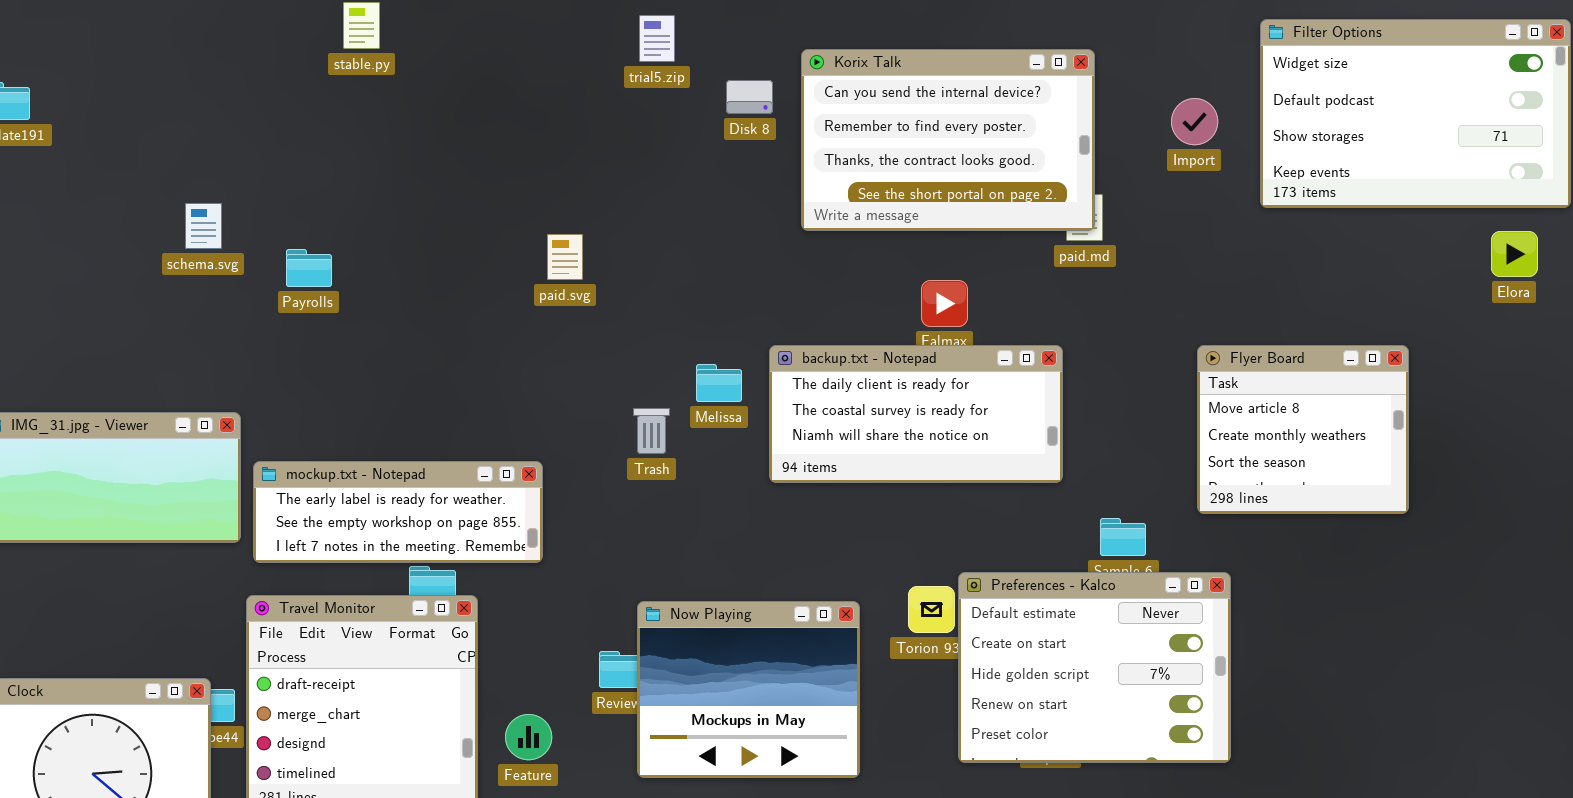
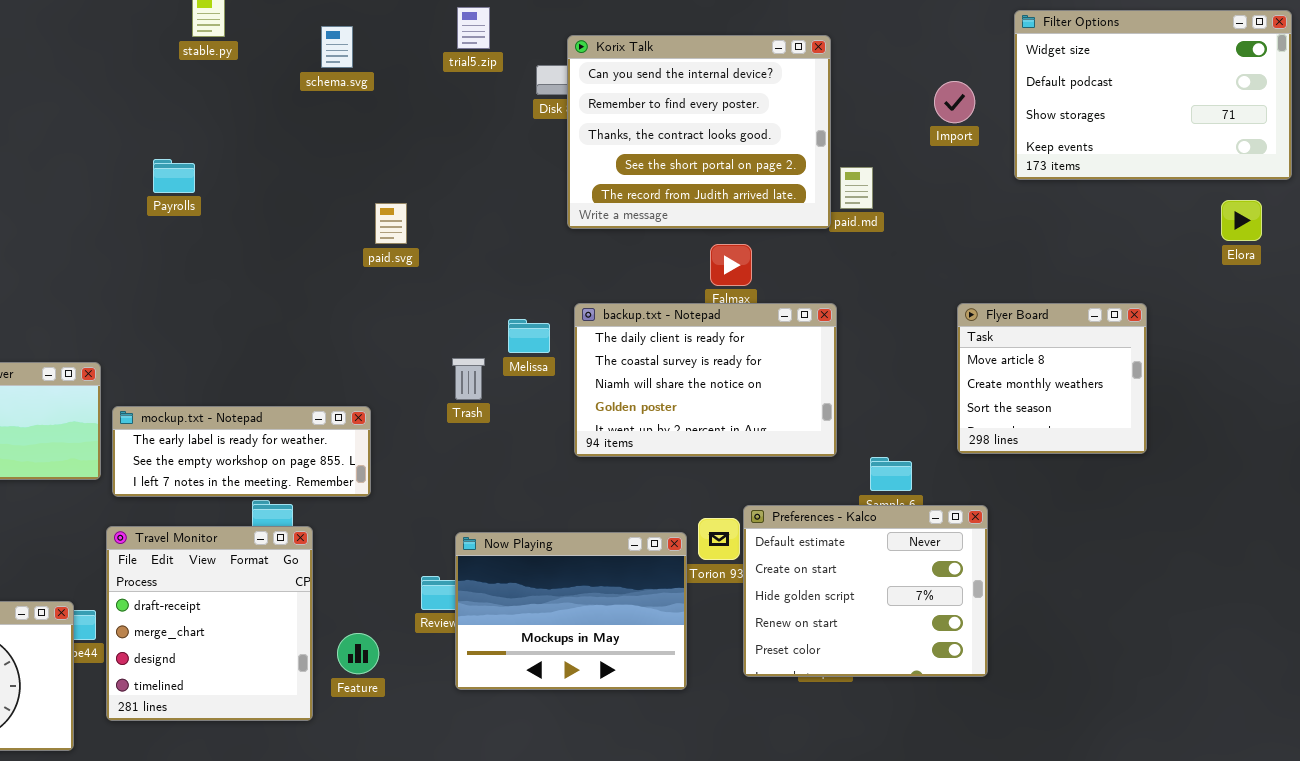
Korix Talk: [801,49,1095,231] -> [567,35,831,229], moved, resized
schema.svg: [185,203,222,249] -> [321,26,353,68], moved
Payrolls: [286,249,332,287] -> [153,159,195,193], moved
backup.txt - Notepad: [769,345,1063,483] -> [574,303,837,457], resized
Now Playing: [637,601,860,778] -> [455,532,687,690], resized

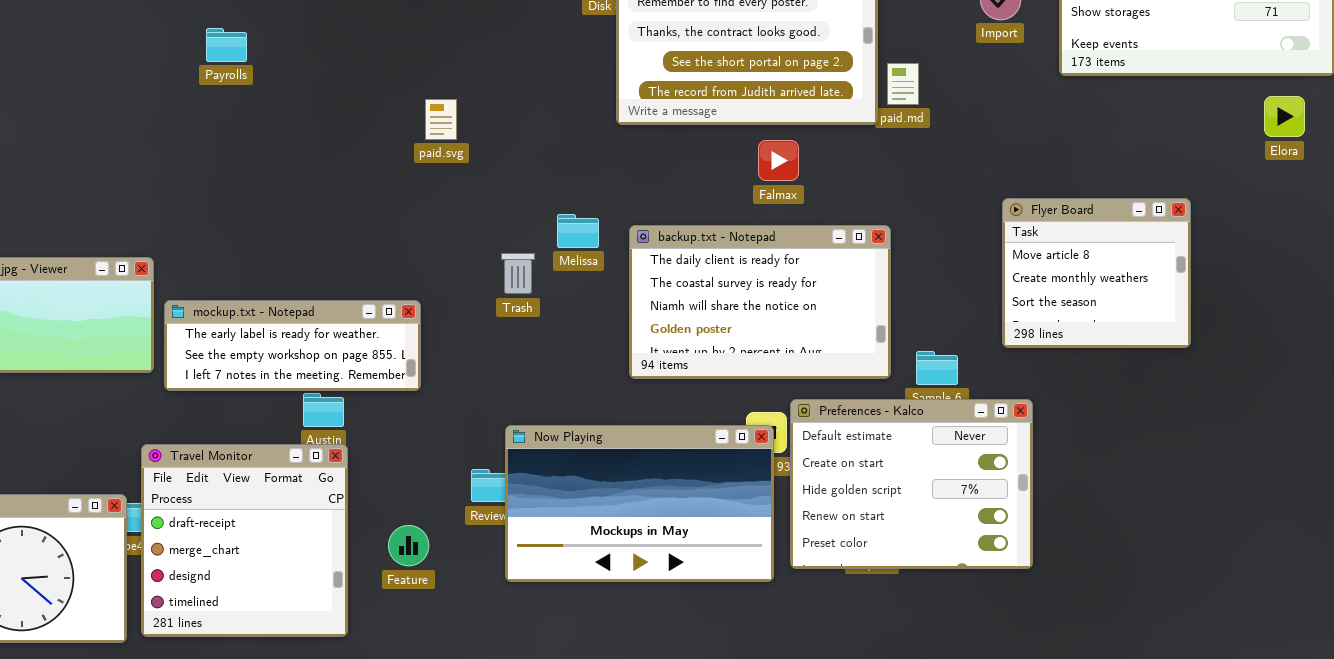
Payrolls: [153,159,195,193] -> [206,28,247,62], moved
backup.txt - Notepad: [574,303,837,457] -> [629,225,891,379], moved
Travel Monitor: [106,526,313,721] -> [141,444,348,637], moved
Now Playing: [455,532,687,690] -> [505,425,774,582], resized

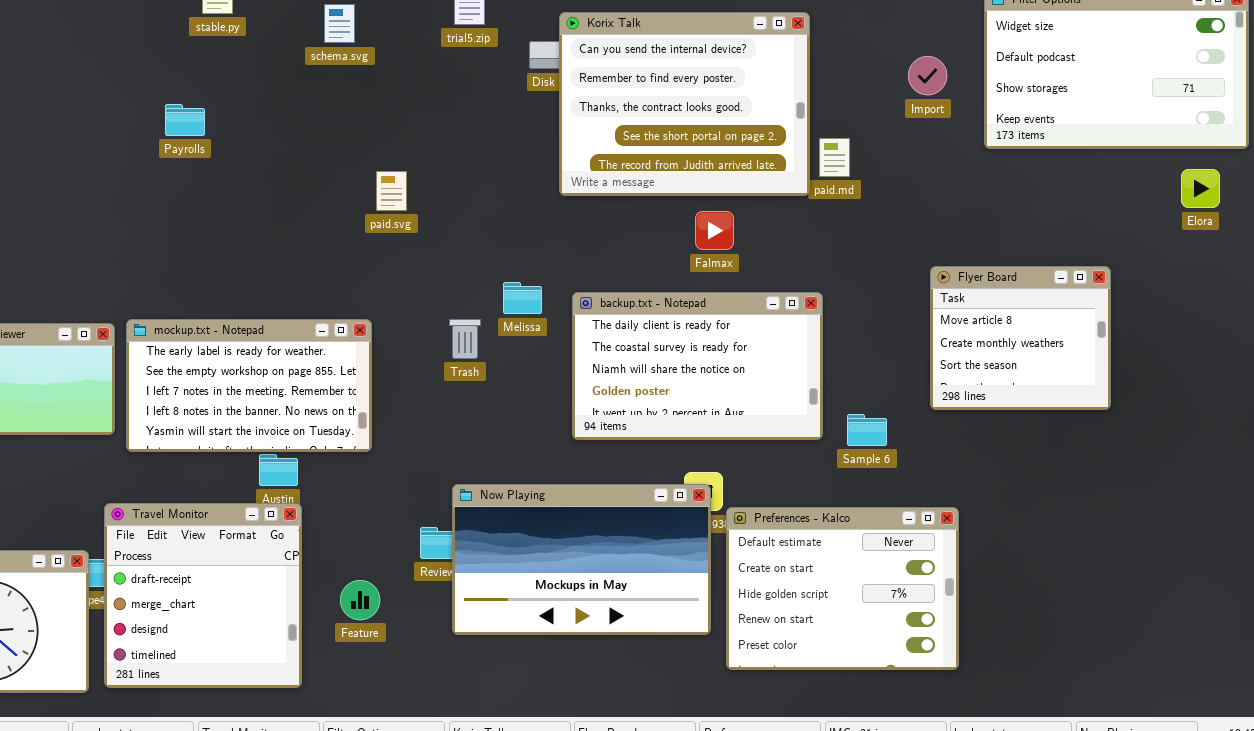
mockup.txt - Notepad: [164,300,421,391] -> [126,319,372,452], resized
Preferences - Kalco: [790,399,1033,569] -> [726,507,959,670], moved

